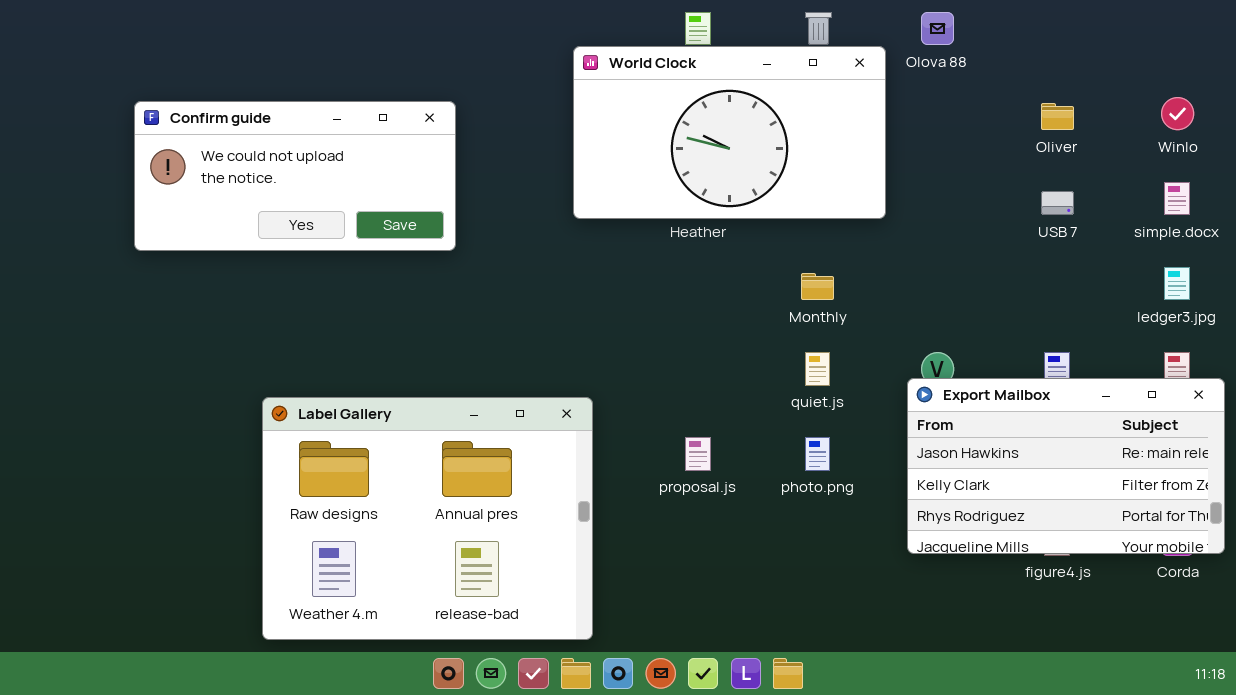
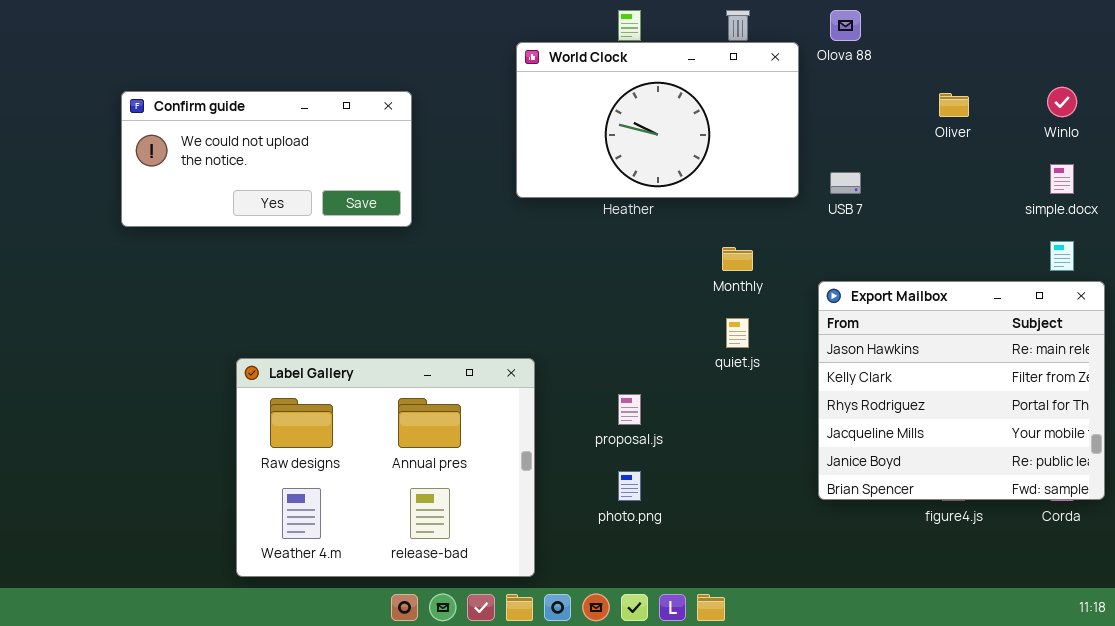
USB 7: [1041,191,1074,215] -> [830,172,861,194], moved
Export Mailbox: [907,378,1225,554] -> [818,281,1105,500], resized
photo.png: [805,437,830,471] -> [618,471,641,501], moved

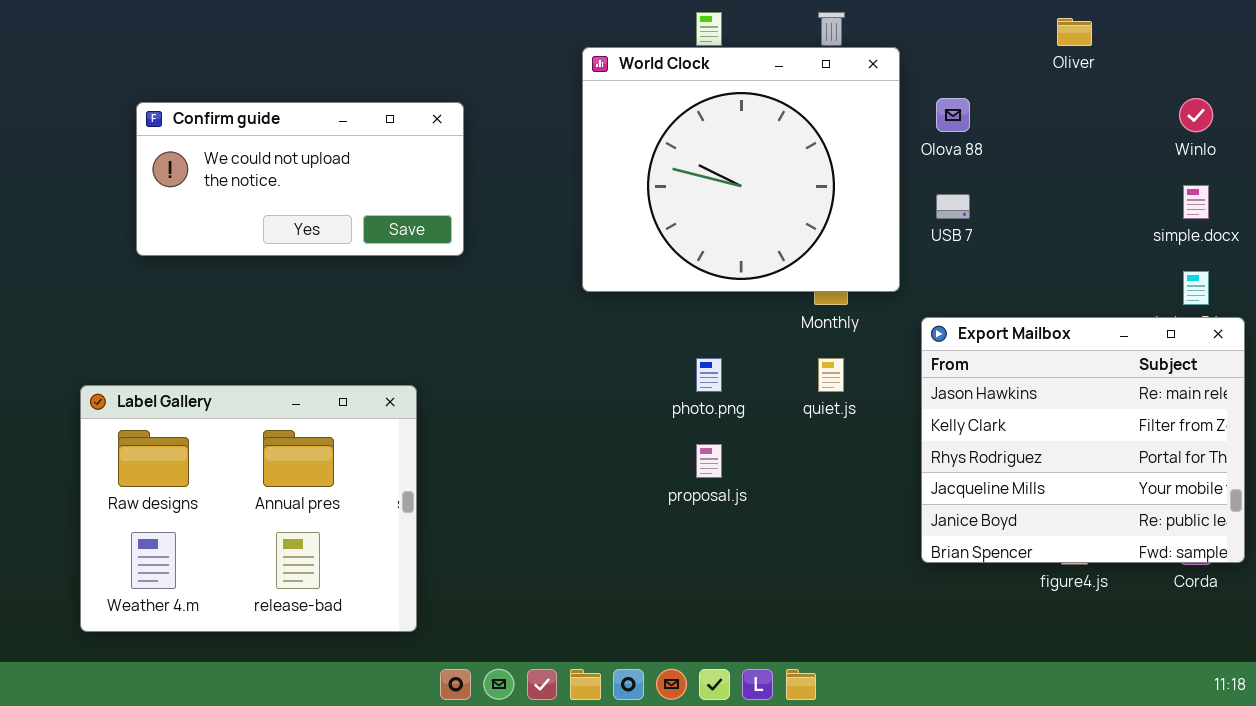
Olova 88: [830,10,861,41] -> [936,98,970,132], moved
World Clock: [516,42,799,198] -> [582,47,900,292], resized
Oliver: [939,93,969,117] -> [1057,18,1092,46], moved
Label Gallery: [236,358,535,577] -> [80,385,417,632], moved
photo.png: [618,471,641,501] -> [696,358,722,392], moved

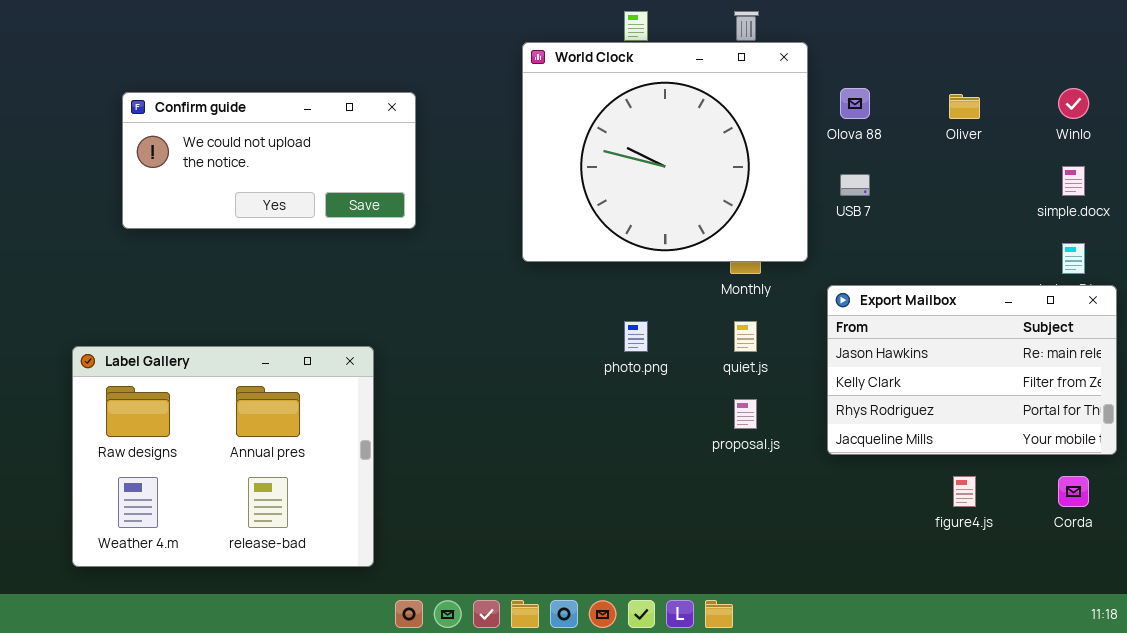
Oliver: [1057,18,1092,46] -> [949,94,980,119], moved
Export Mailbox: [921,317,1245,563] -> [827,285,1117,455], resized
proposal.js: [696,444,722,478] -> [734,399,757,429], moved

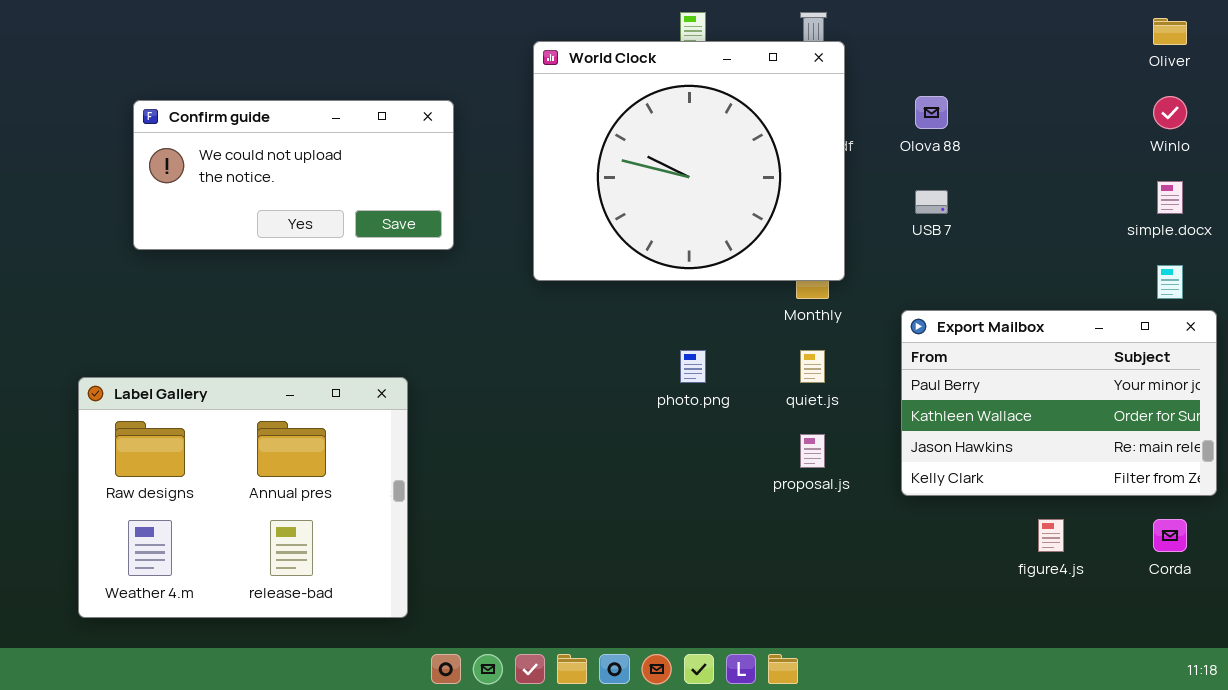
World Clock: [522,42,808,262] -> [533,41,845,281], moved
Oliver: [949,94,980,119] -> [1153,18,1187,45], moved
Export Mailbox: [827,285,1117,455] -> [901,310,1217,496], scrolled up 2 rows

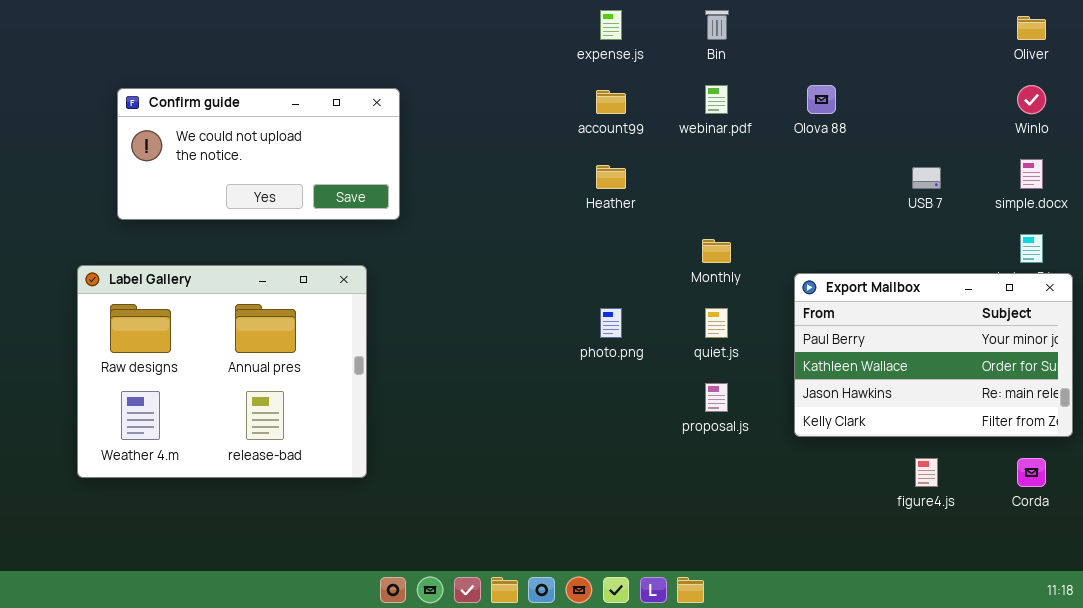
World Clock: [533,41,845,281] -> none, closed
USB 7: [915,190,948,214] -> [912,167,941,189], moved
Label Gallery: [78,377,408,618] -> [77,265,367,478], moved

